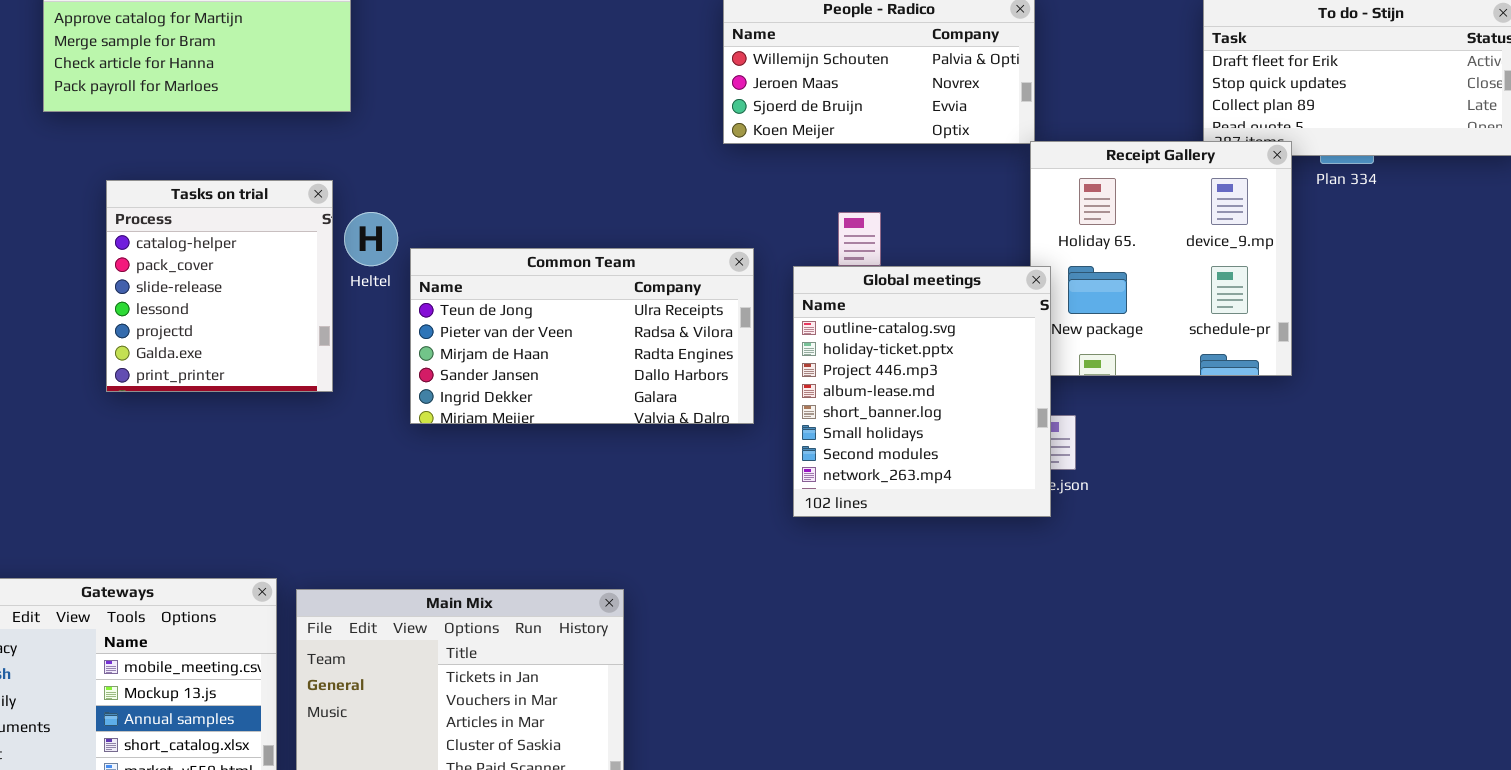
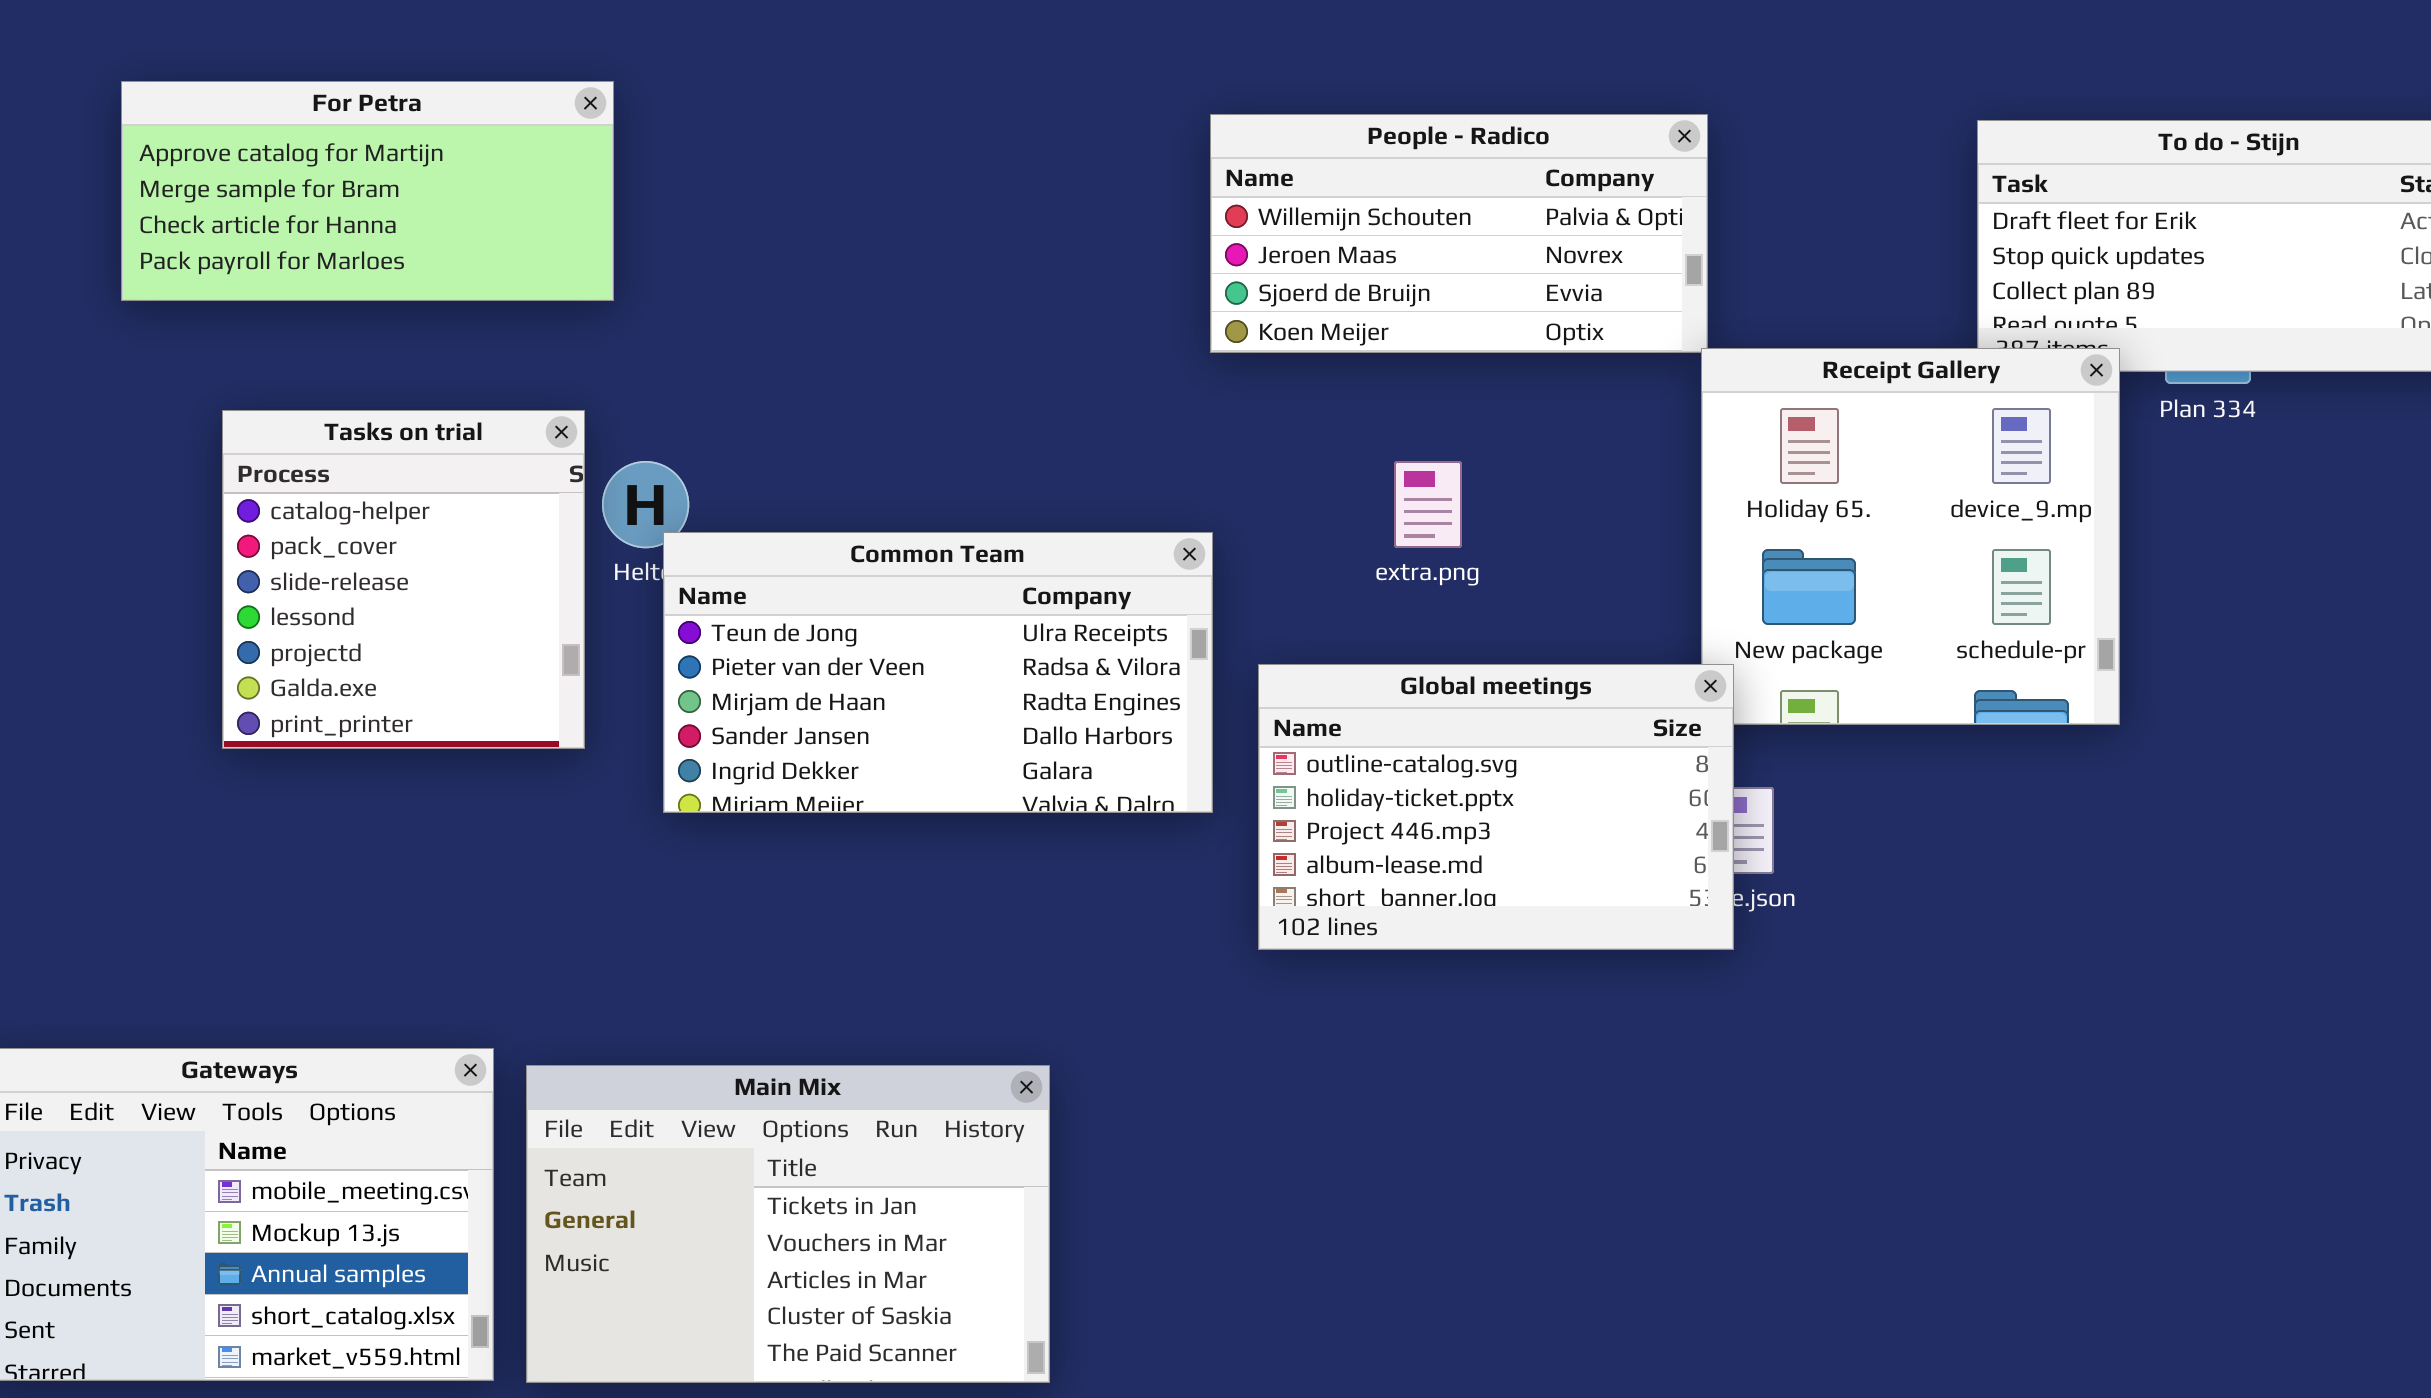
Common Team: [410,248,754,424] -> [663,532,1213,813], moved
Global meetings: [793,266,1051,517] -> [1258,664,1734,950], resized

